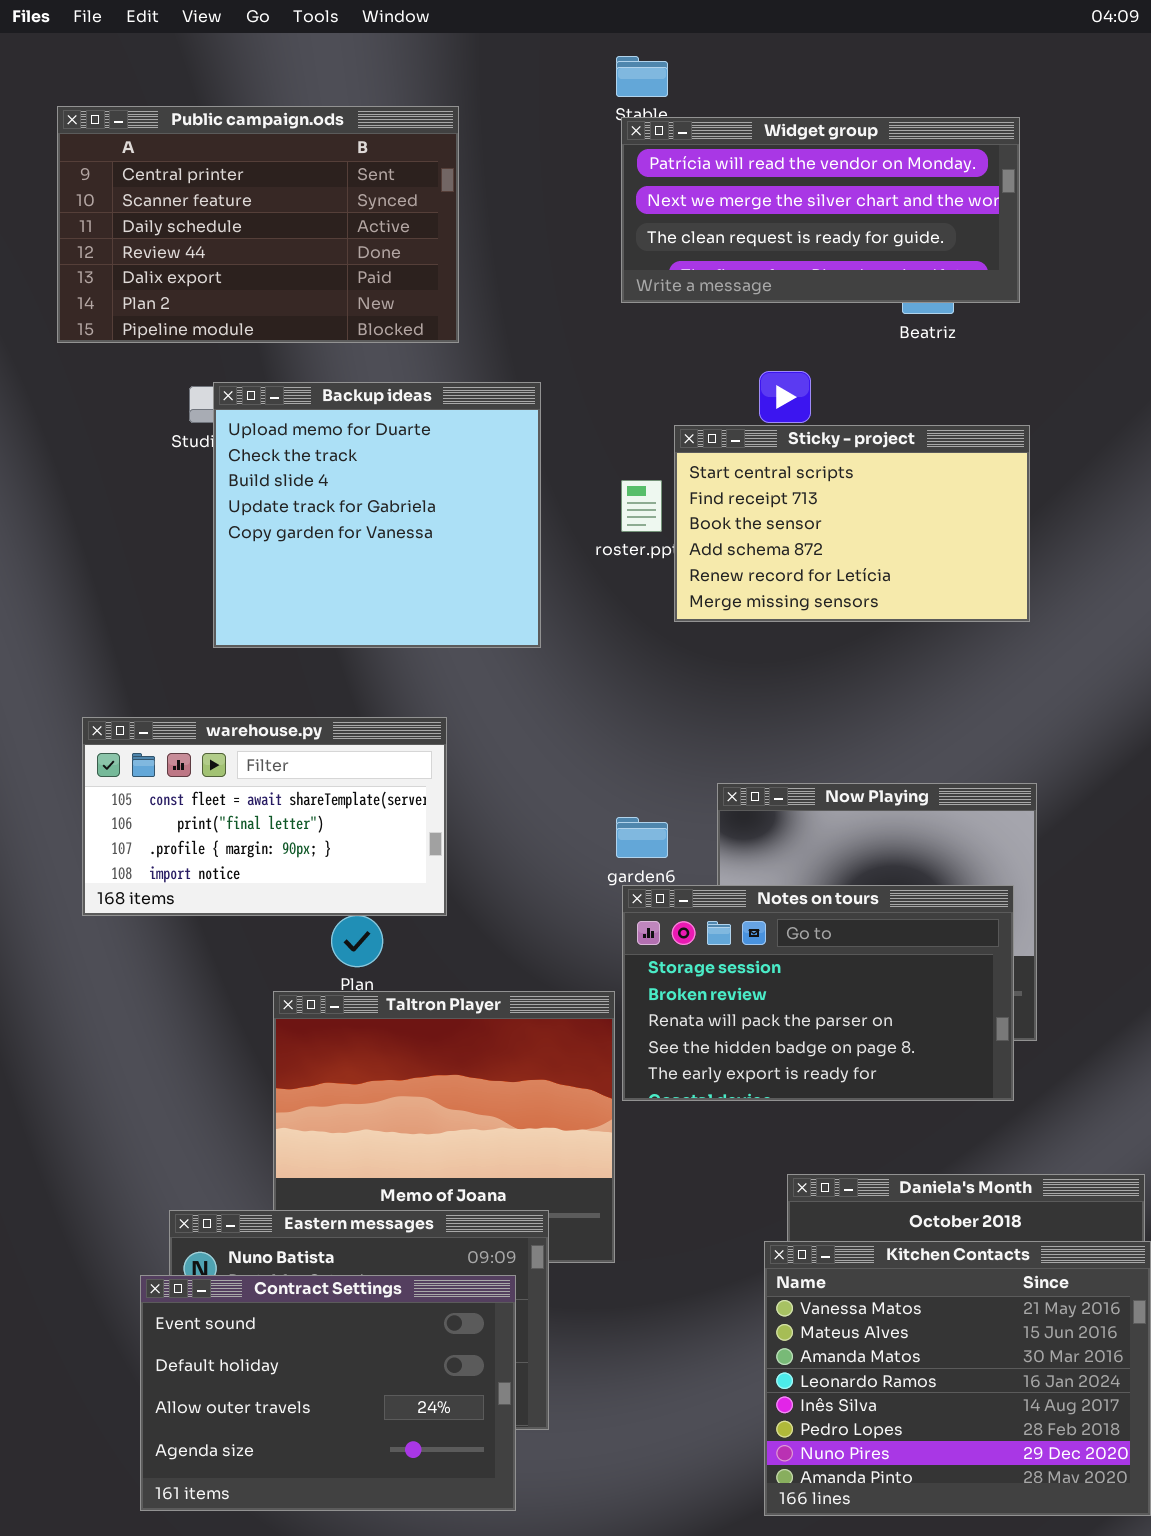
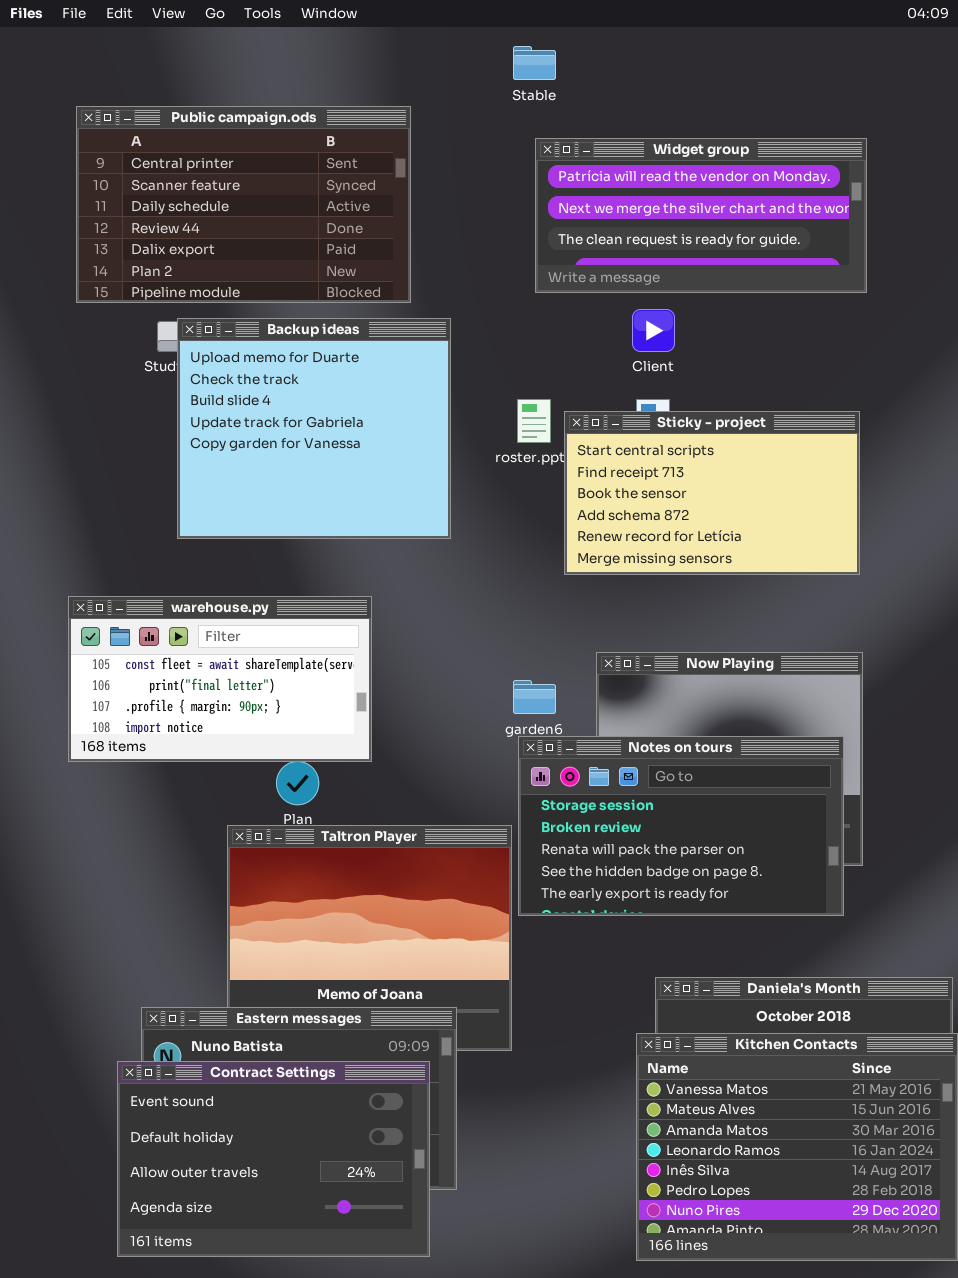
Public campaign.ods: [57,106,459,343] -> [76,106,411,303], moved
Widget group: [621,117,1020,303] -> [535,138,867,293], moved
Sticky - project: [674,425,1030,622] -> [564,411,860,575], moved

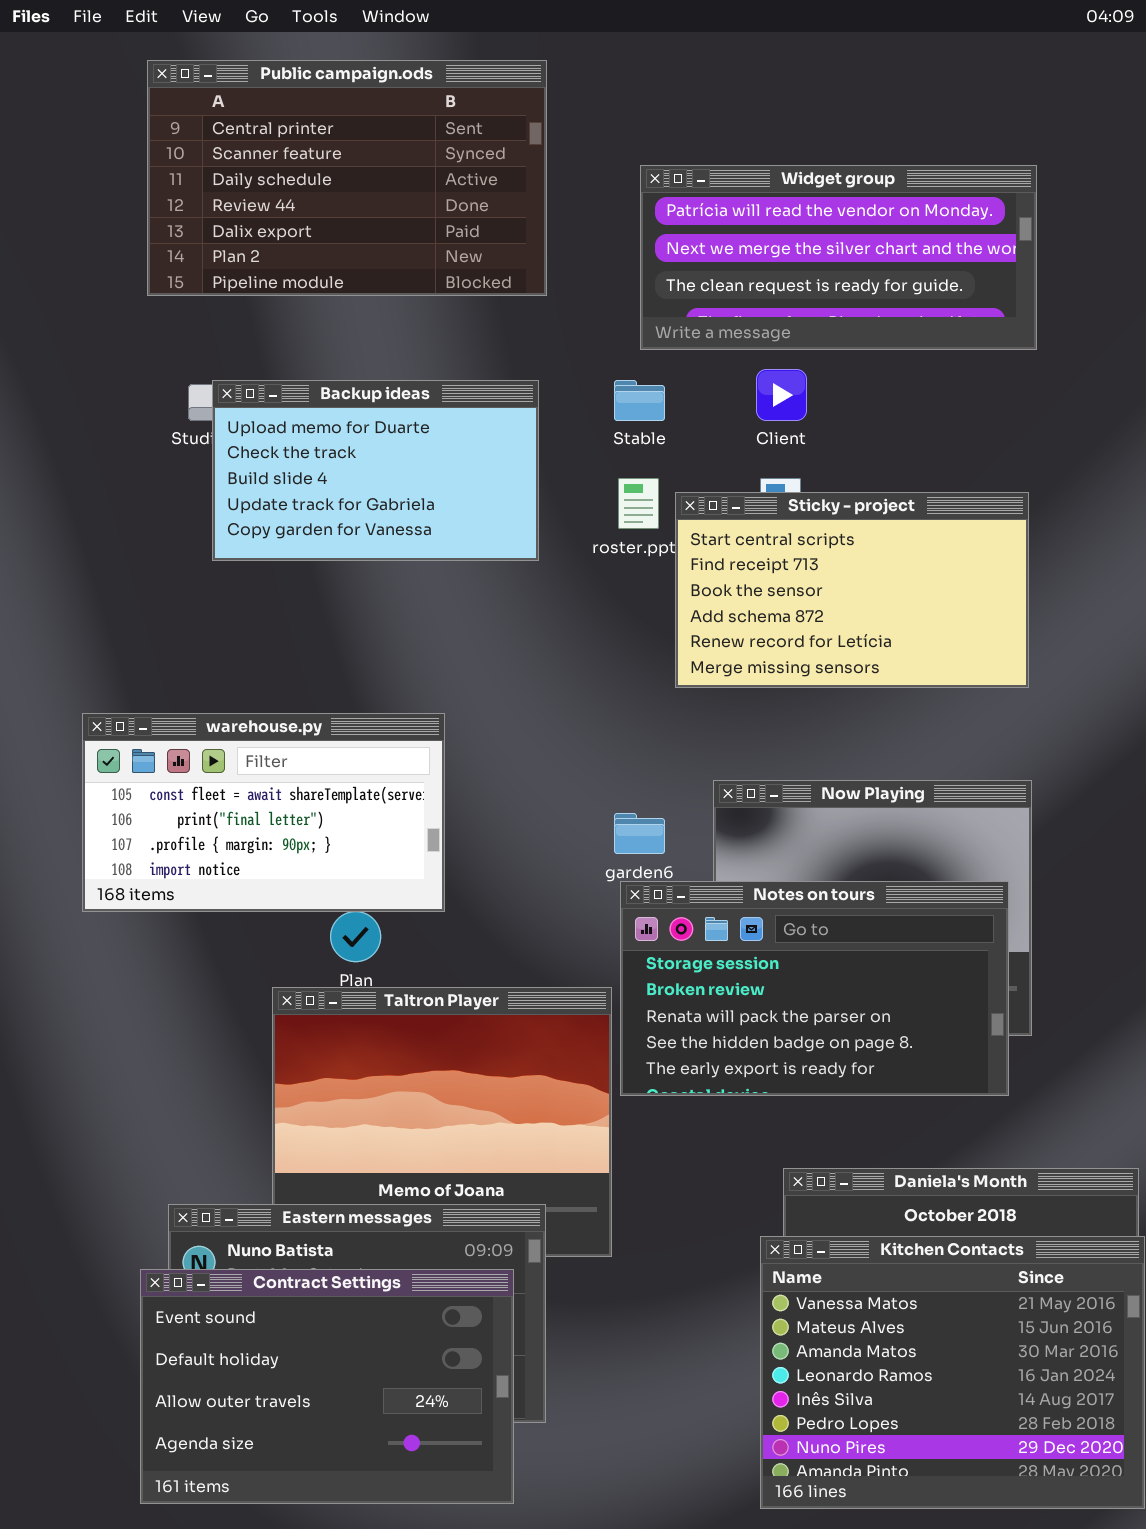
Stable: [513,46,556,80] -> [614,380,665,421], moved
Public campaign.ods: [76,106,411,303] -> [147,60,547,296], moved
Backup ideas: [177,318,451,539] -> [212,380,539,561], resized

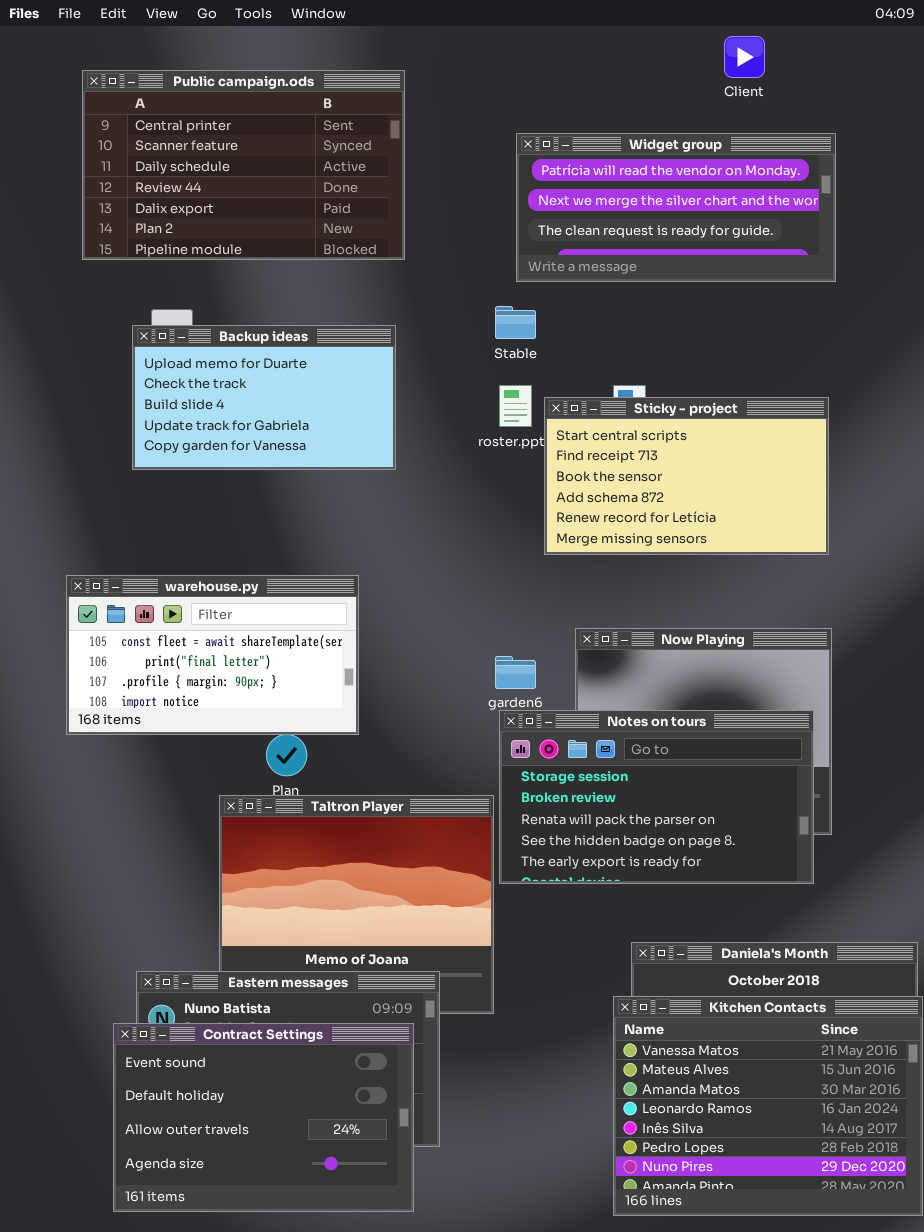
Public campaign.ods: [147,60,547,296] -> [82,70,405,260], moved
Client: [756,369,807,421] -> [724,36,765,78], moved
Backup ideas: [212,380,539,561] -> [132,325,396,470], moved

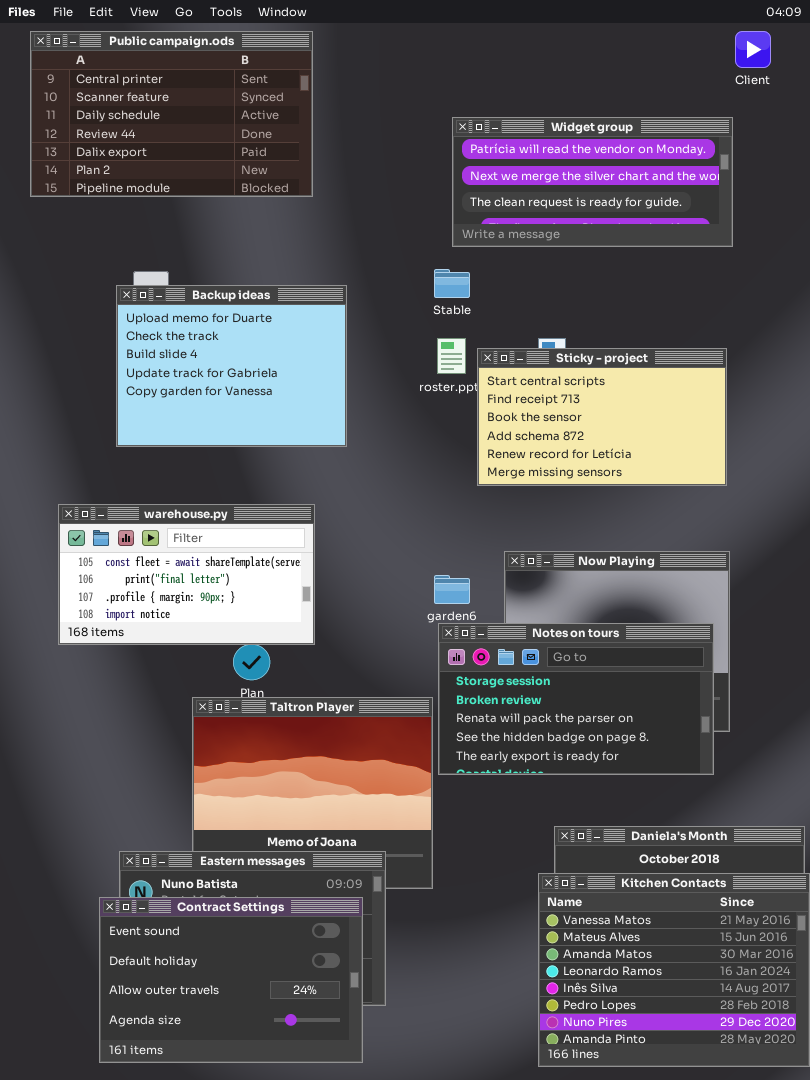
Client: [724,36,765,78] -> [735,31,771,68], moved
Public campaign.ods: [82,70,405,260] -> [30,31,313,197], moved
Backup ideas: [132,325,396,470] -> [116,285,347,447], resized

